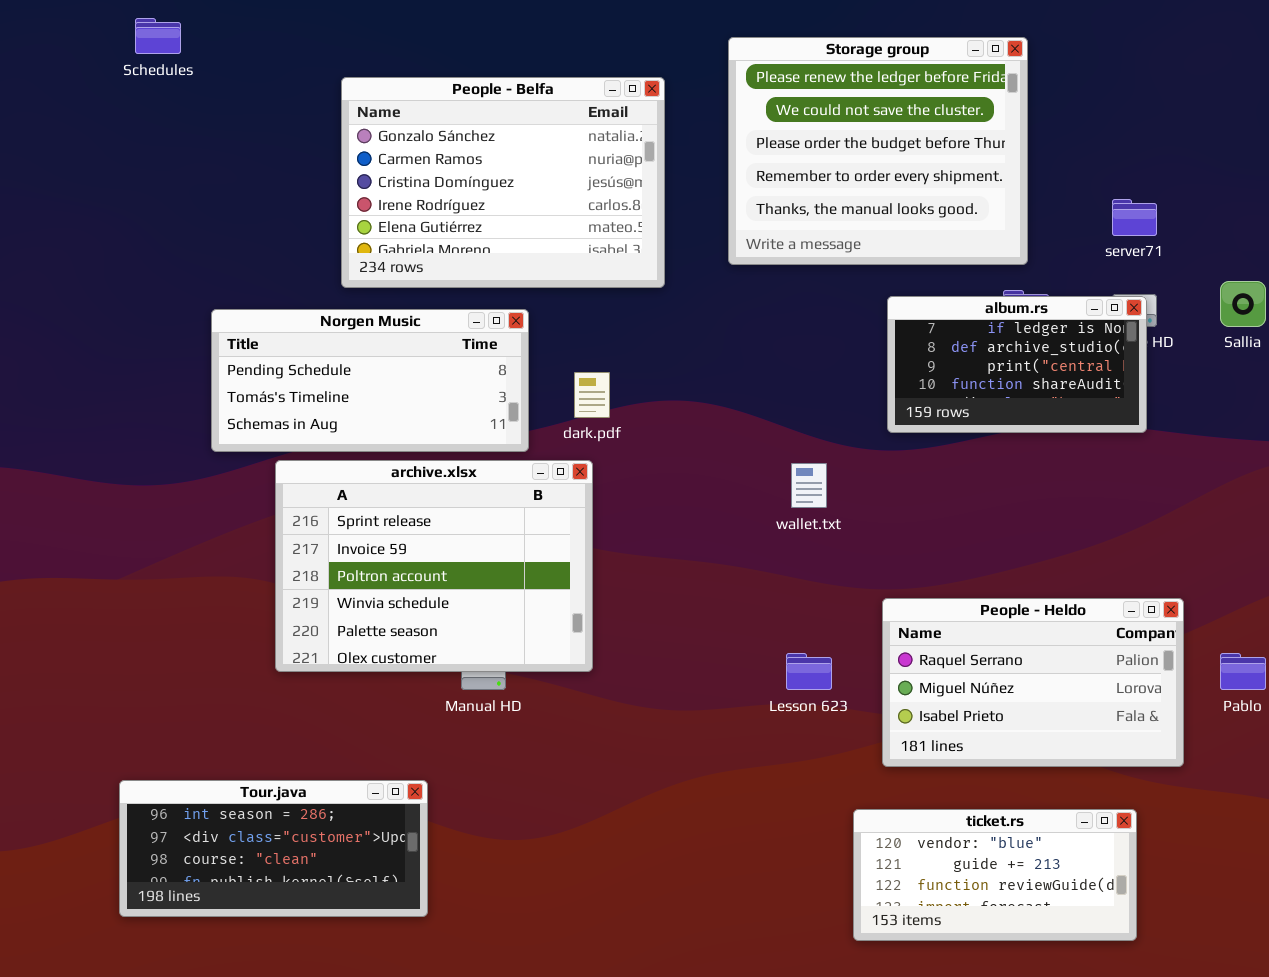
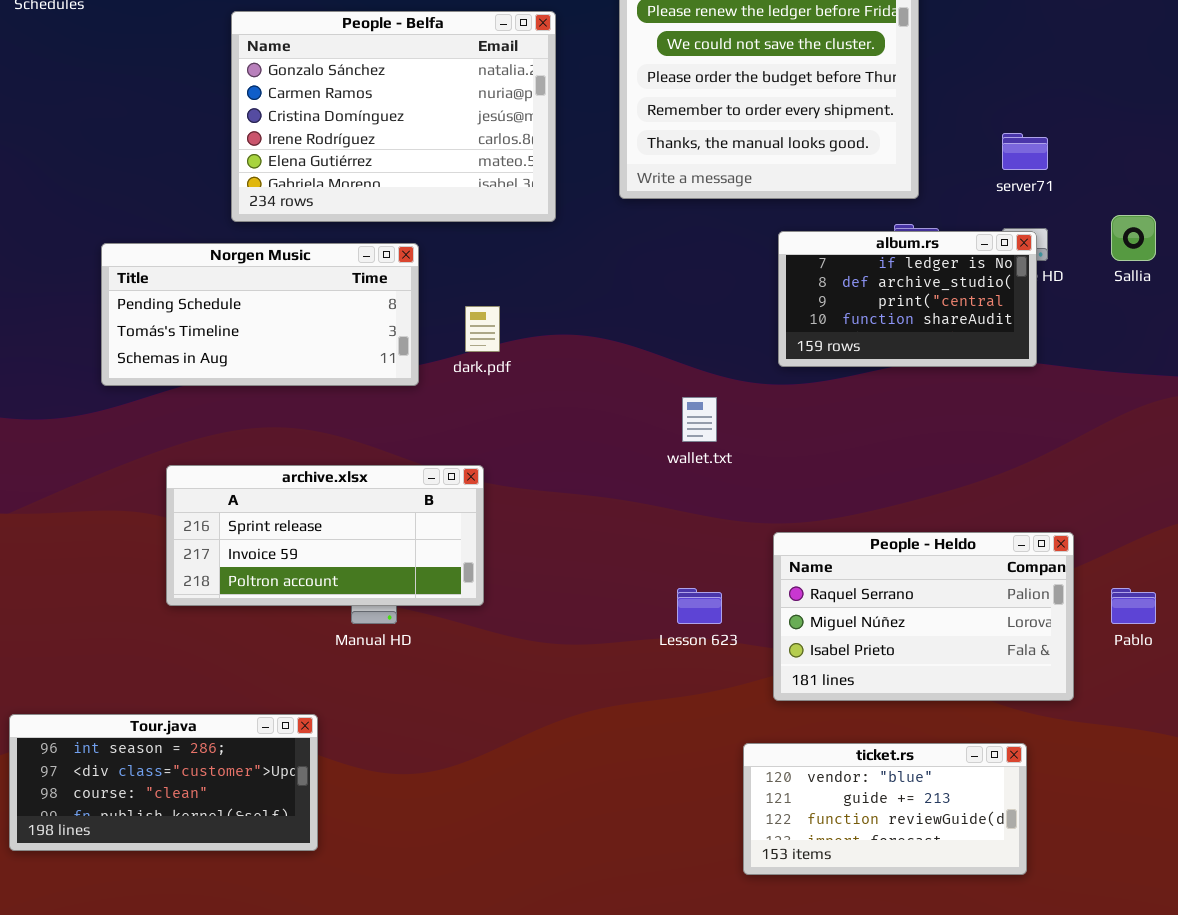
archive.xlsx: [275,460,593,672] -> [166,465,484,606], resized

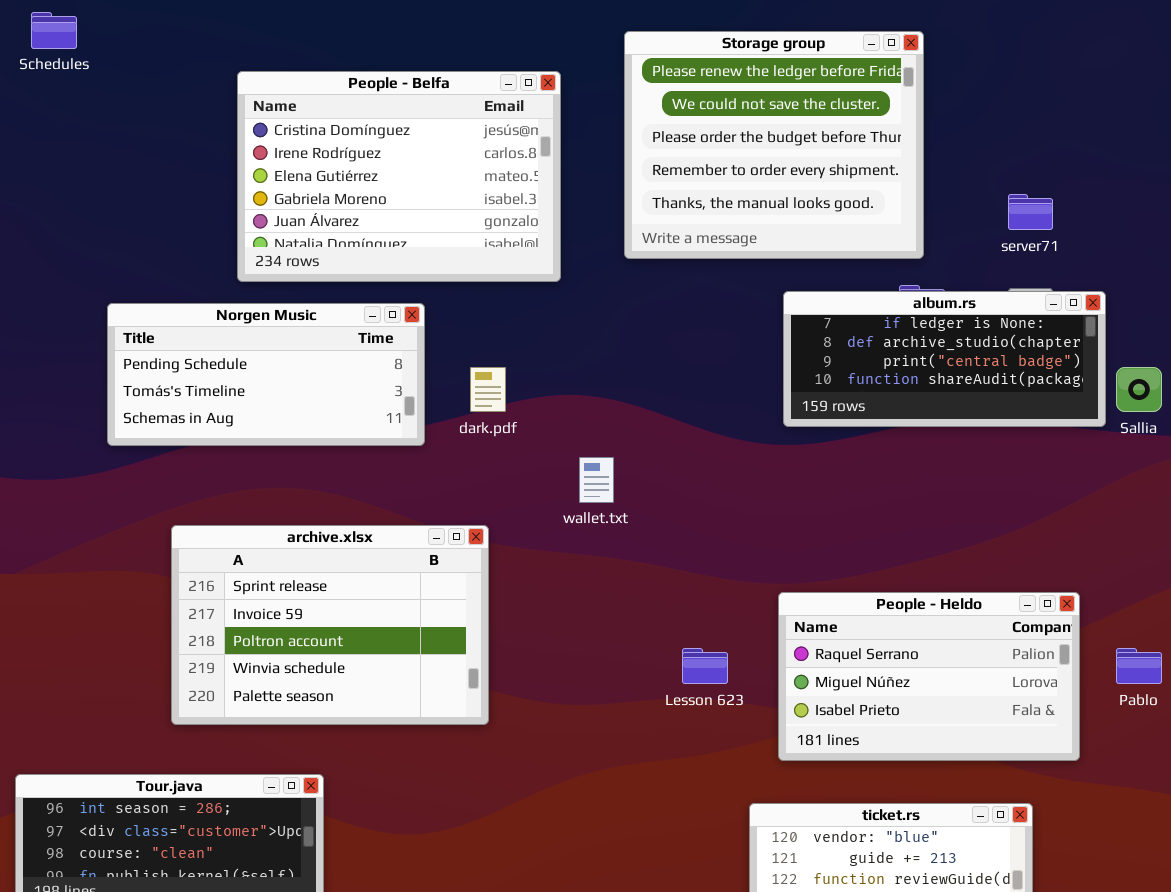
People - Belfa: [231,11,556,222] -> [237,71,561,282], scrolled down 2 rows
Sallia: [1111,215,1156,261] -> [1116,367,1162,412], moved
album.rs: [778,231,1037,367] -> [783,291,1106,427], resized
wallet.txt: [682,397,717,442] -> [579,457,614,503], moved
archive.xlsx: [166,465,484,606] -> [171,525,489,725], resized

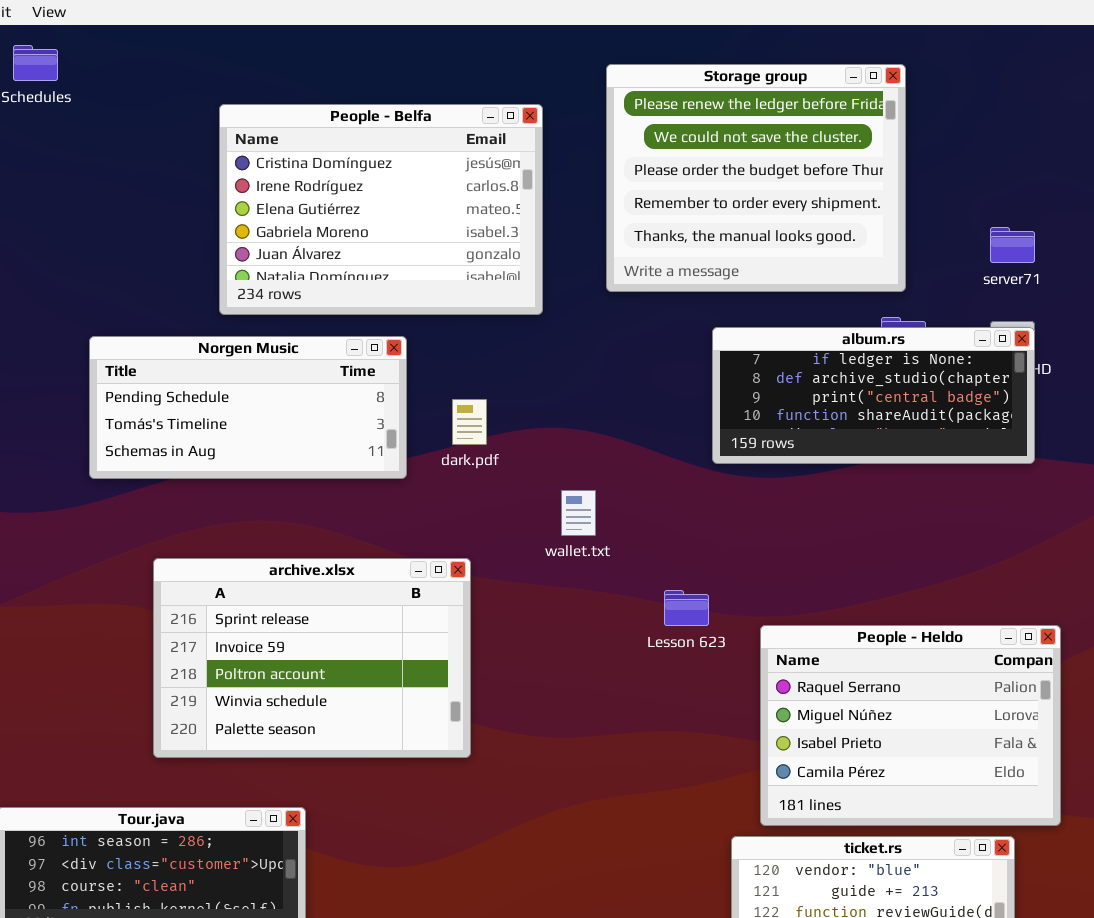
album.rs: [783,291,1106,427] -> [712,327,1035,464], moved
People - Heldo: [778,592,1080,761] -> [760,625,1061,826], resized
Lesson 623: [682,648,728,684] -> [664,590,709,626], moved

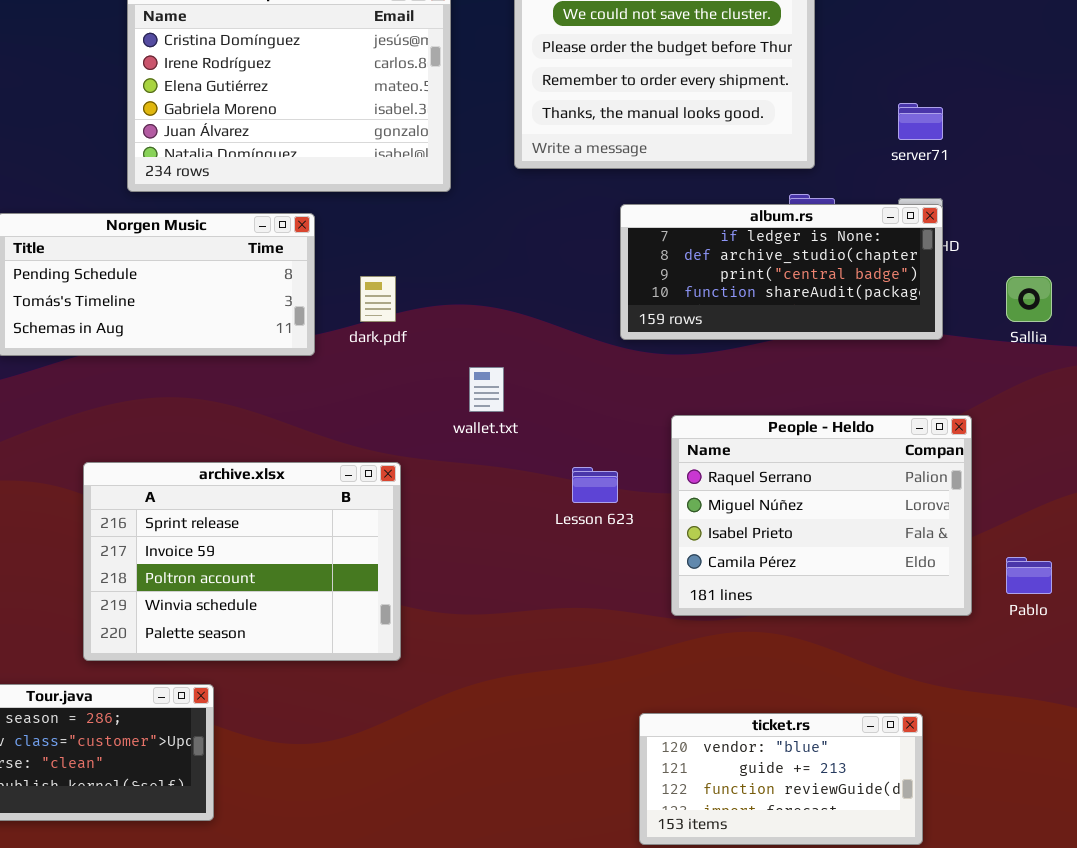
archive.xlsx: [153,558,471,758] -> [83,462,401,661], moved
People - Heldo: [760,625,1061,826] -> [671,415,972,616], moved

